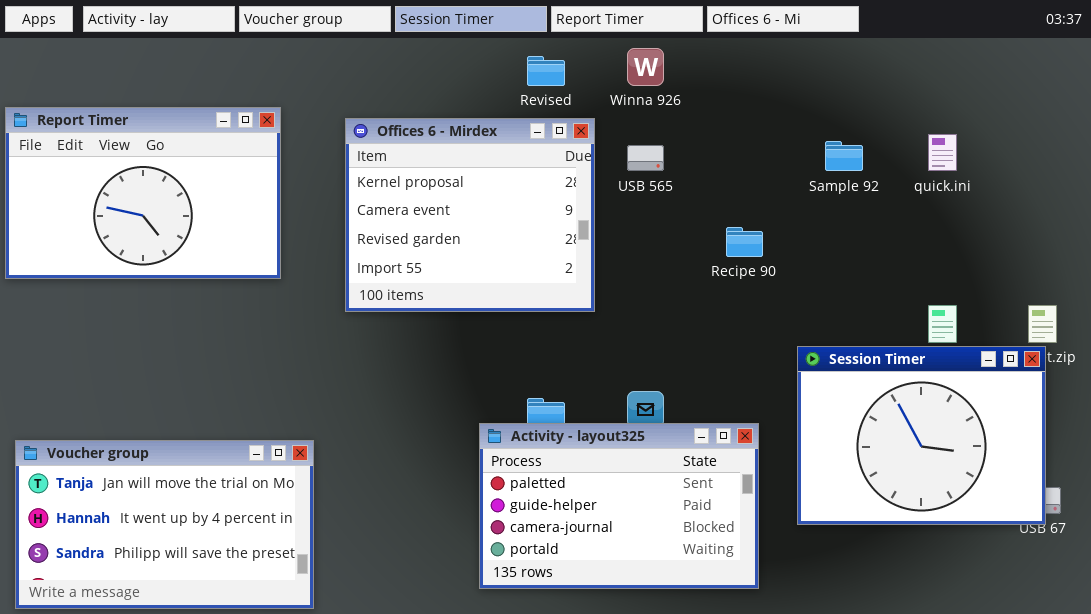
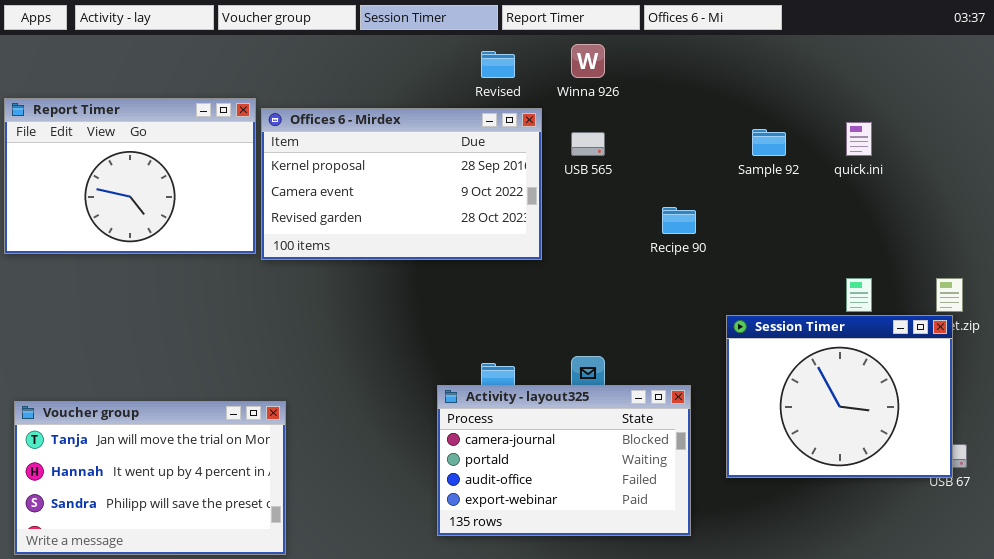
Offices 6 - Mirdex: [345,118,595,312] -> [261,108,542,260], resized
Activity - layout325: [479,423,759,589] -> [437,385,691,536], scrolled down 2 rows

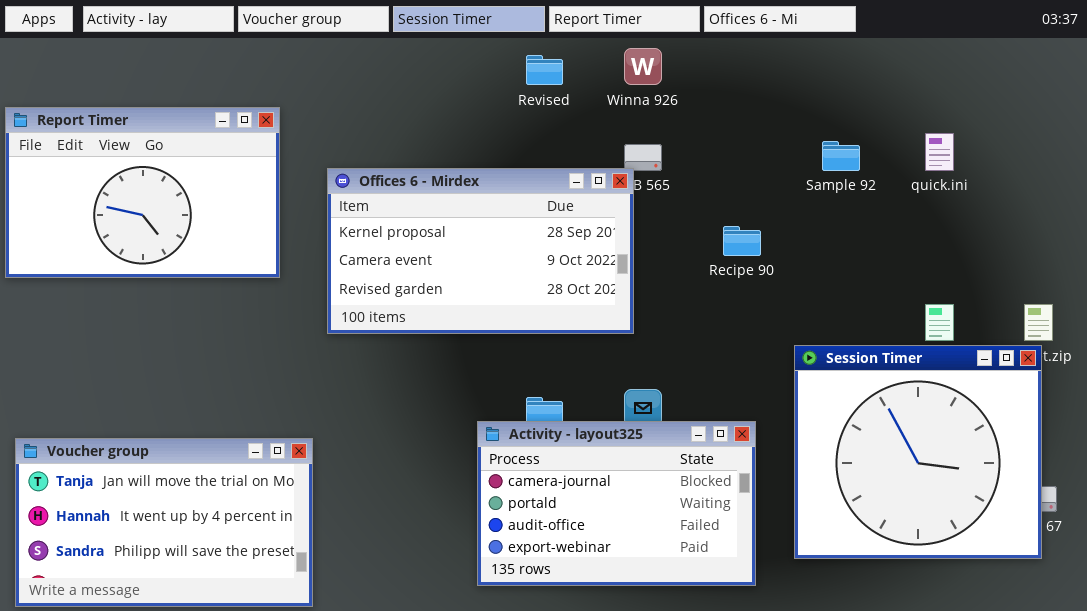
Offices 6 - Mirdex: [261,108,542,260] -> [327,168,634,334], moved
Session Timer: [726,315,953,478] -> [794,345,1042,559], resized

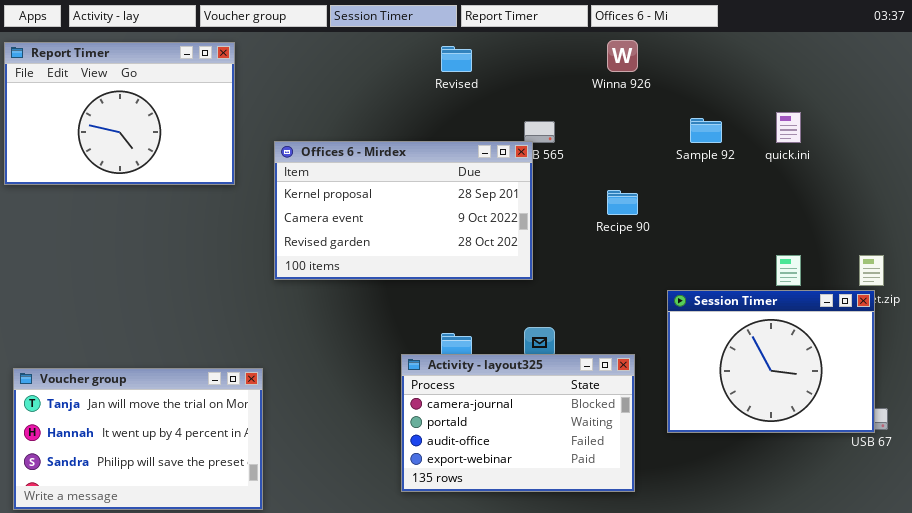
Winna 926: [624,48,662,85] -> [607,40,638,72], moved
Report Timer: [5,107,280,278] -> [4,42,235,185], moved
Session Timer: [794,345,1042,559] -> [667,290,875,433], resized

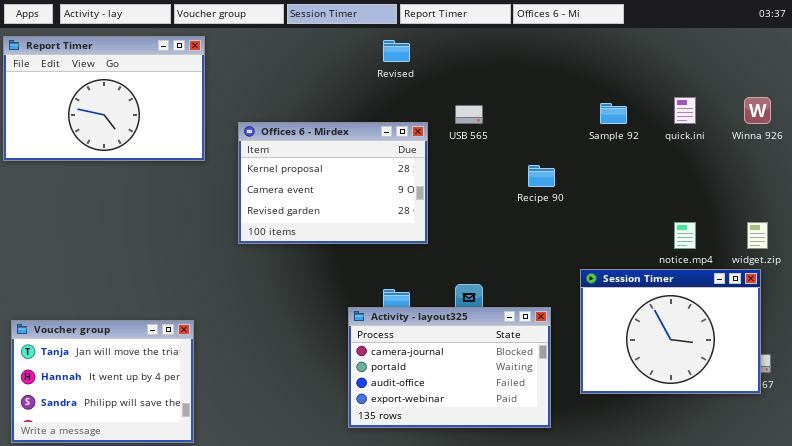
Winna 926: [607,40,638,72] -> [744,97,771,124], moved
Offices 6 - Mirdex: [274,141,533,280] -> [238,122,428,244], resized
Session Timer: [667,290,875,433] -> [580,269,761,394], moved
Voucher group: [13,368,263,510] -> [11,320,194,443], resized

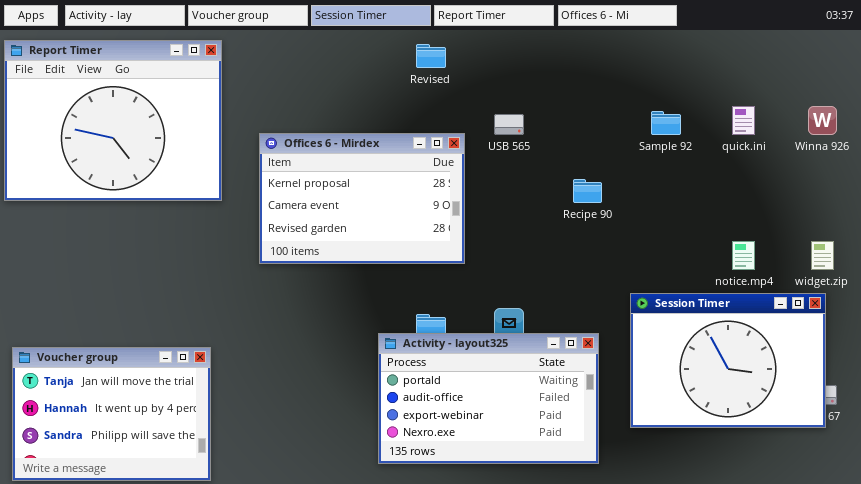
Report Timer: [3,36,205,161] -> [4,40,222,201], resized
Activity - layout325: [348,307,551,428] -> [378,333,599,464], scrolled down 1 row

